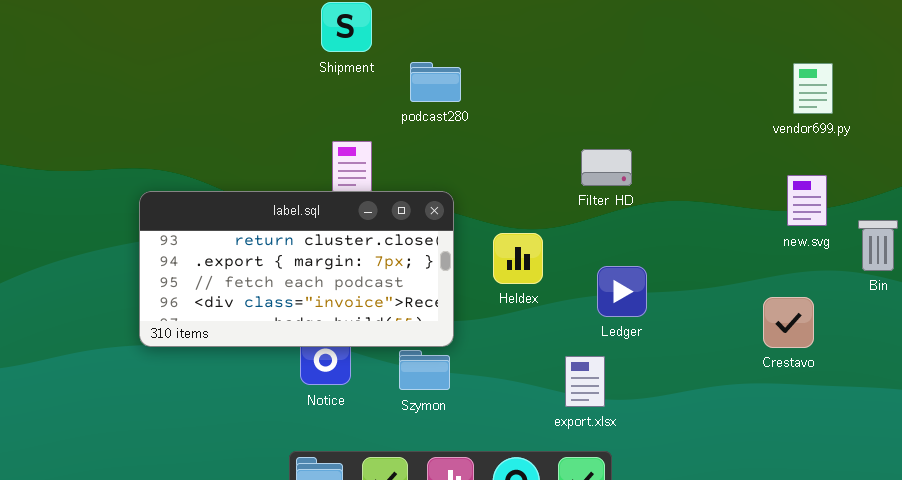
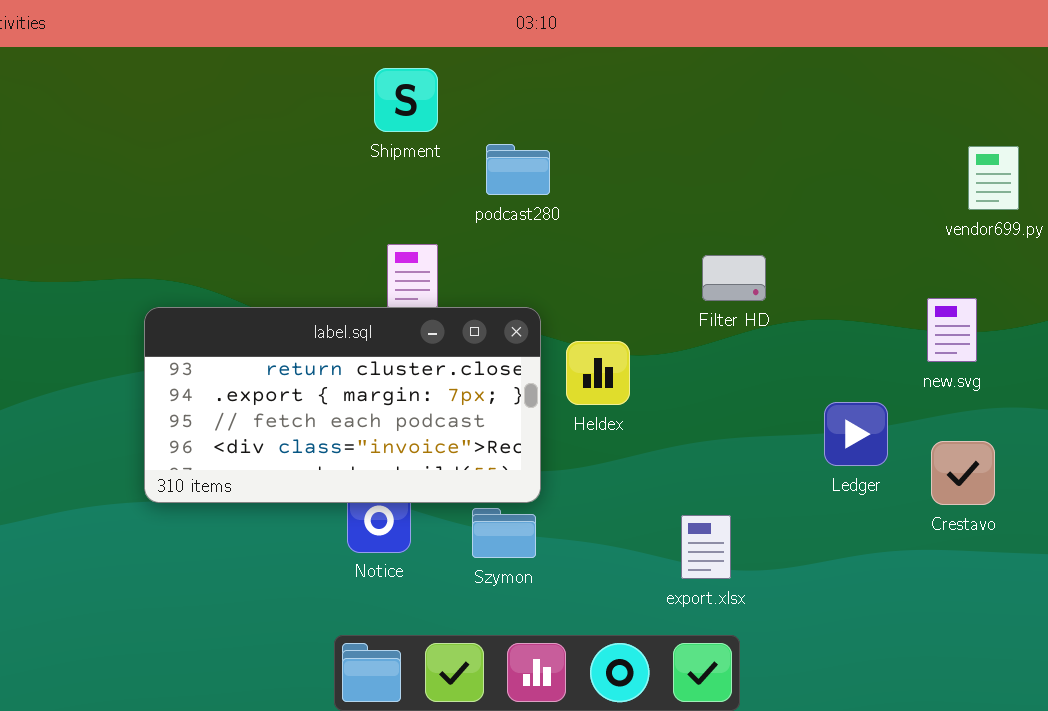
new.svg: [787,175,827,226] -> [927,298,977,362], moved
Heldex: [493,233,543,284] -> [566,341,630,405], moved
Ledger: [597,266,647,317] -> [824,402,888,466], moved

